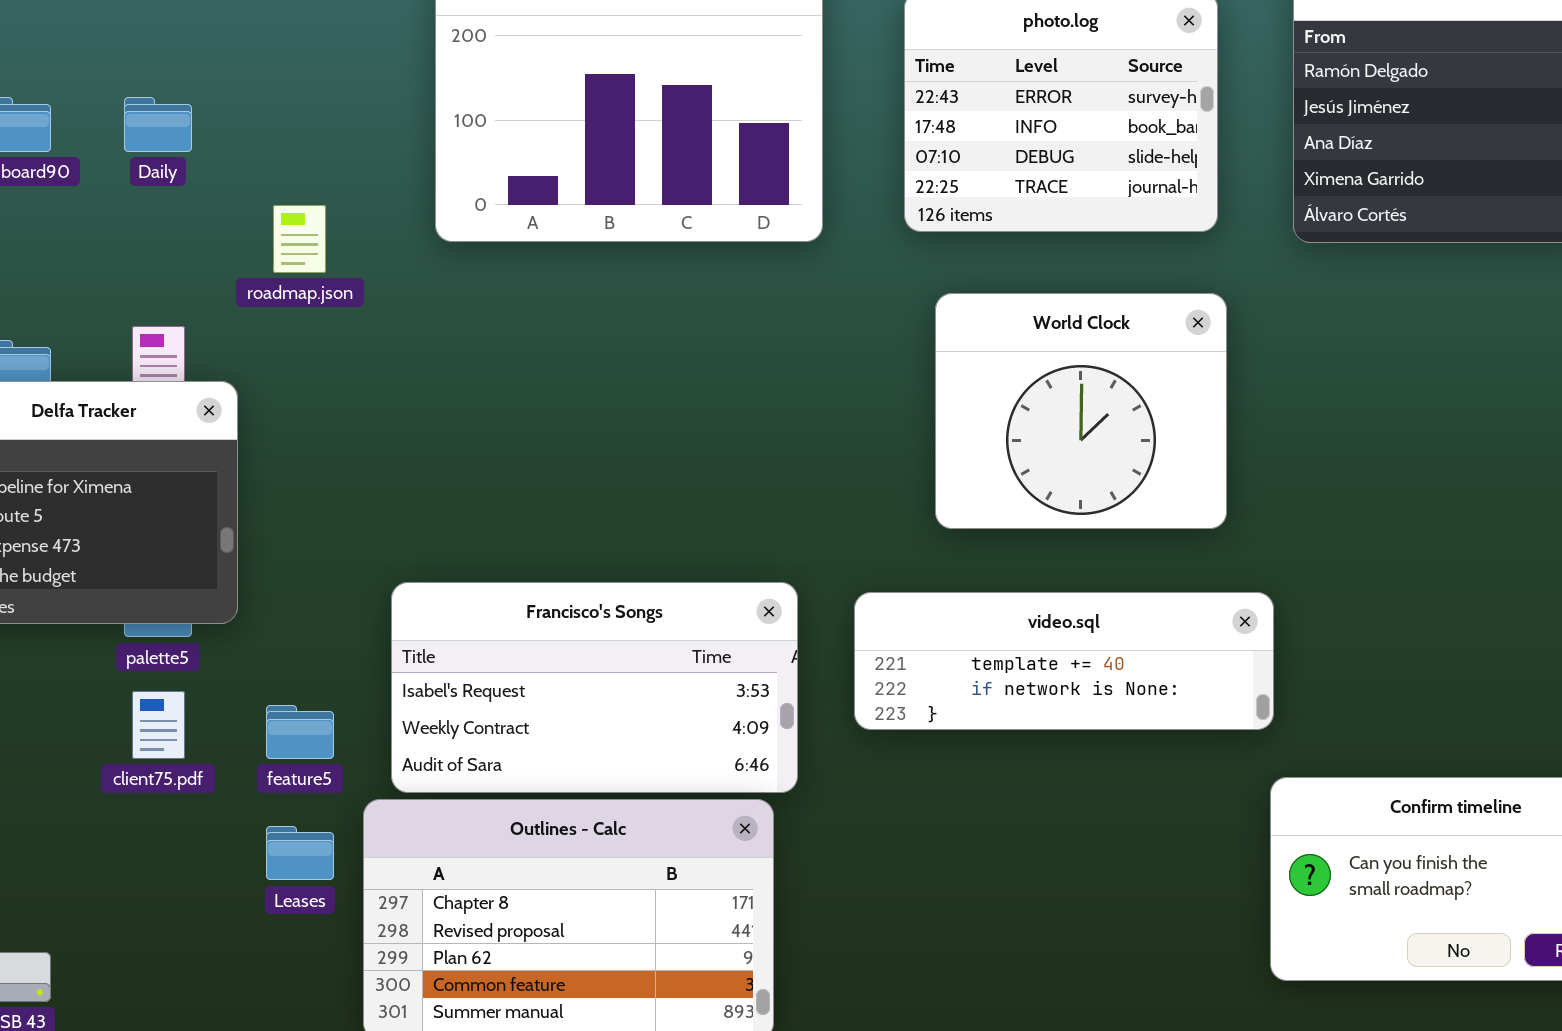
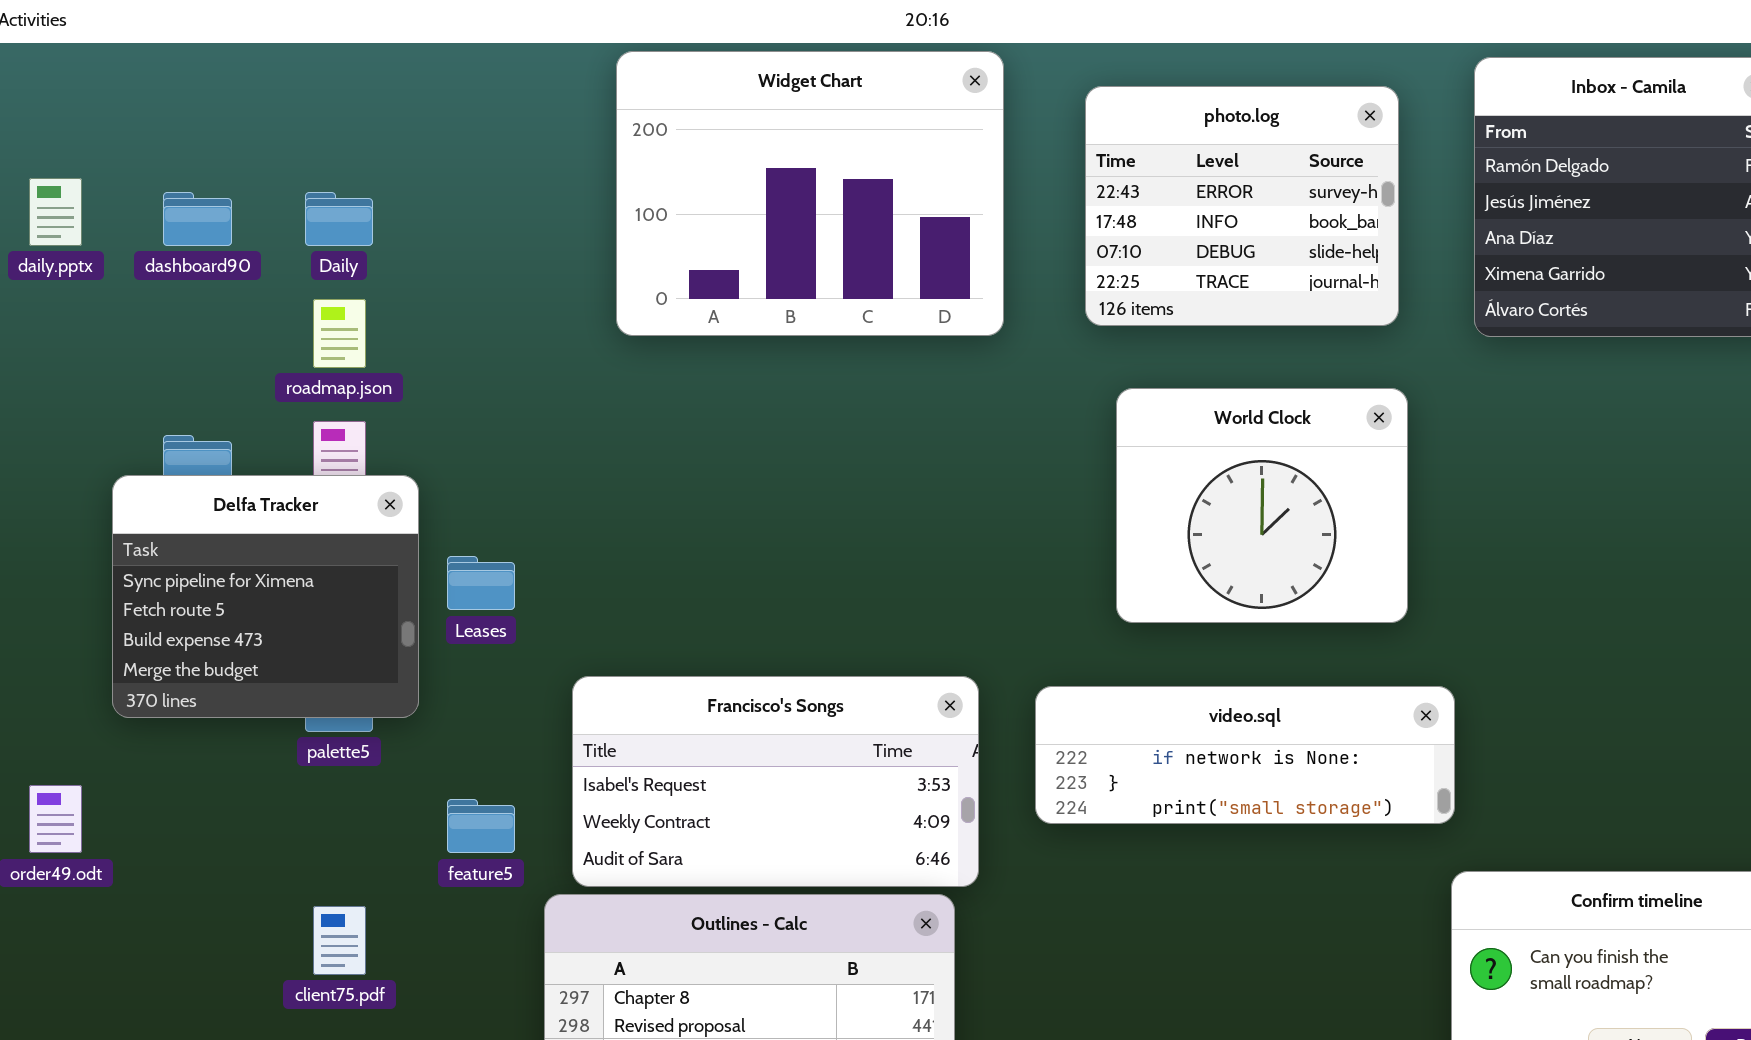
roadmap.json: [273,205,326,273] -> [313,299,366,368], moved
video.sql: [854,592,1274,730] -> [1035,686,1455,824], scrolled down 1 row
client75.pdf: [132,691,185,759] -> [313,906,366,975], moved
Leases: [266,826,334,880] -> [447,556,515,610], moved

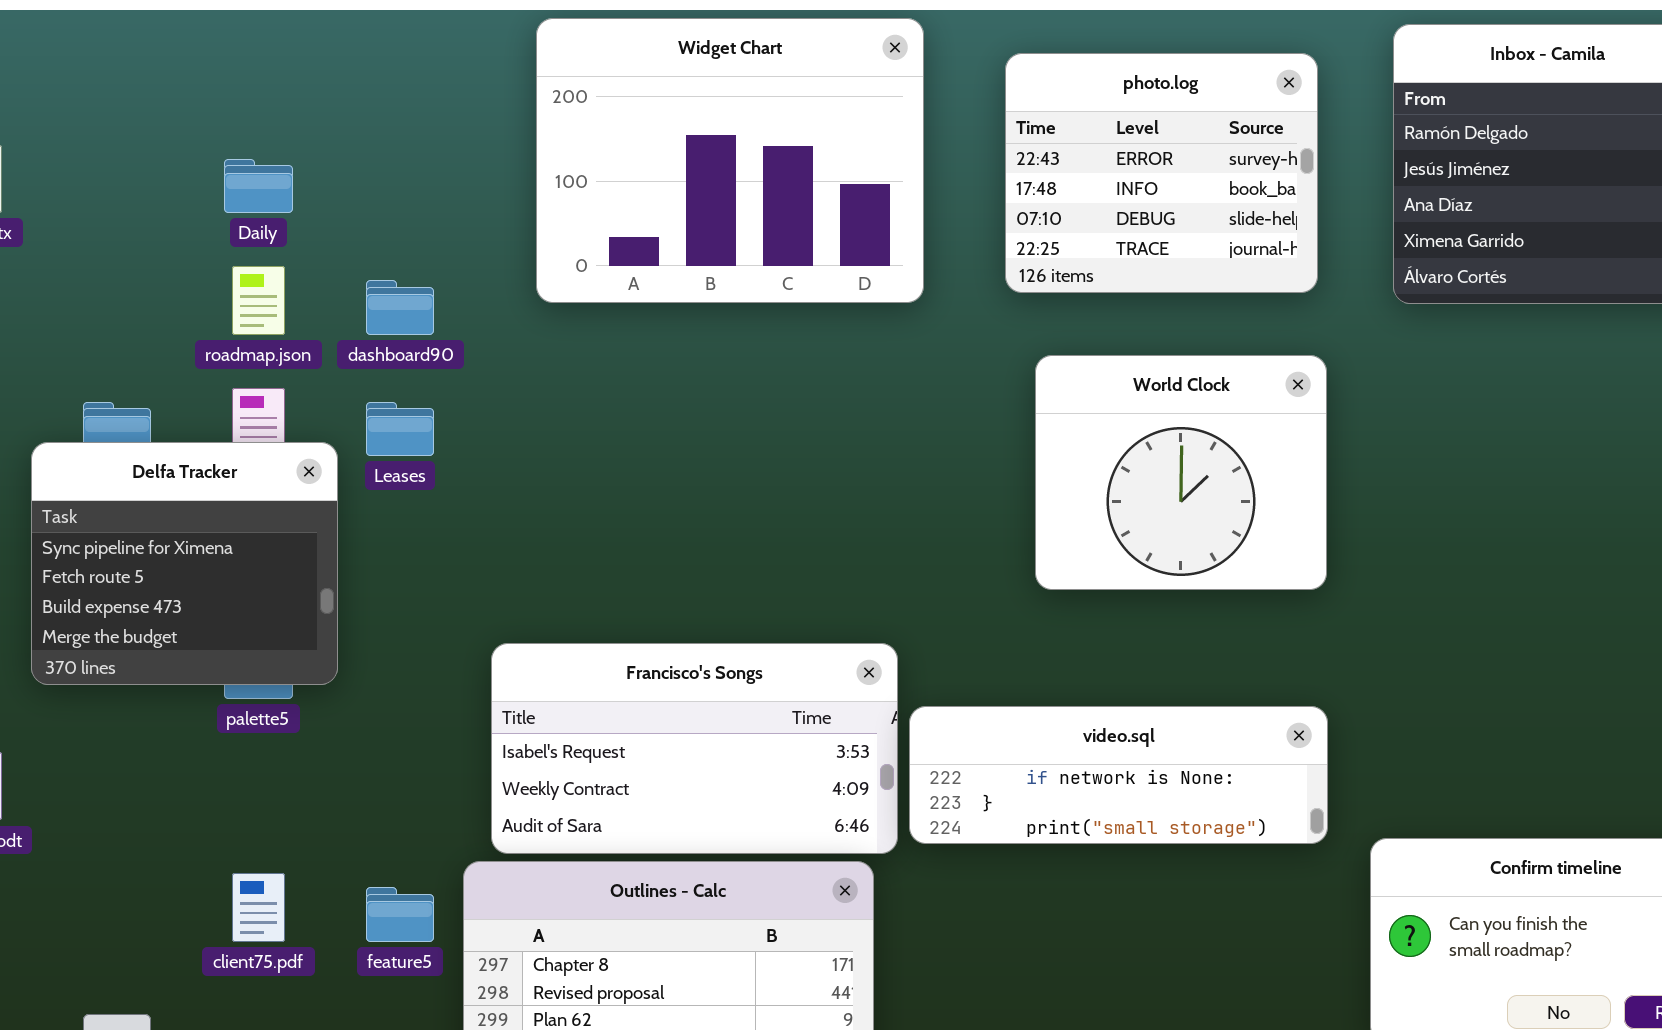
dashboard90: [163,192,232,246] -> [366,280,434,335], moved
Leases: [447,556,515,610] -> [366,402,434,456], moved
video.sql: [1035,686,1455,824] -> [909,706,1328,844], moved
feature5: [447,799,515,853] -> [366,887,434,942], moved

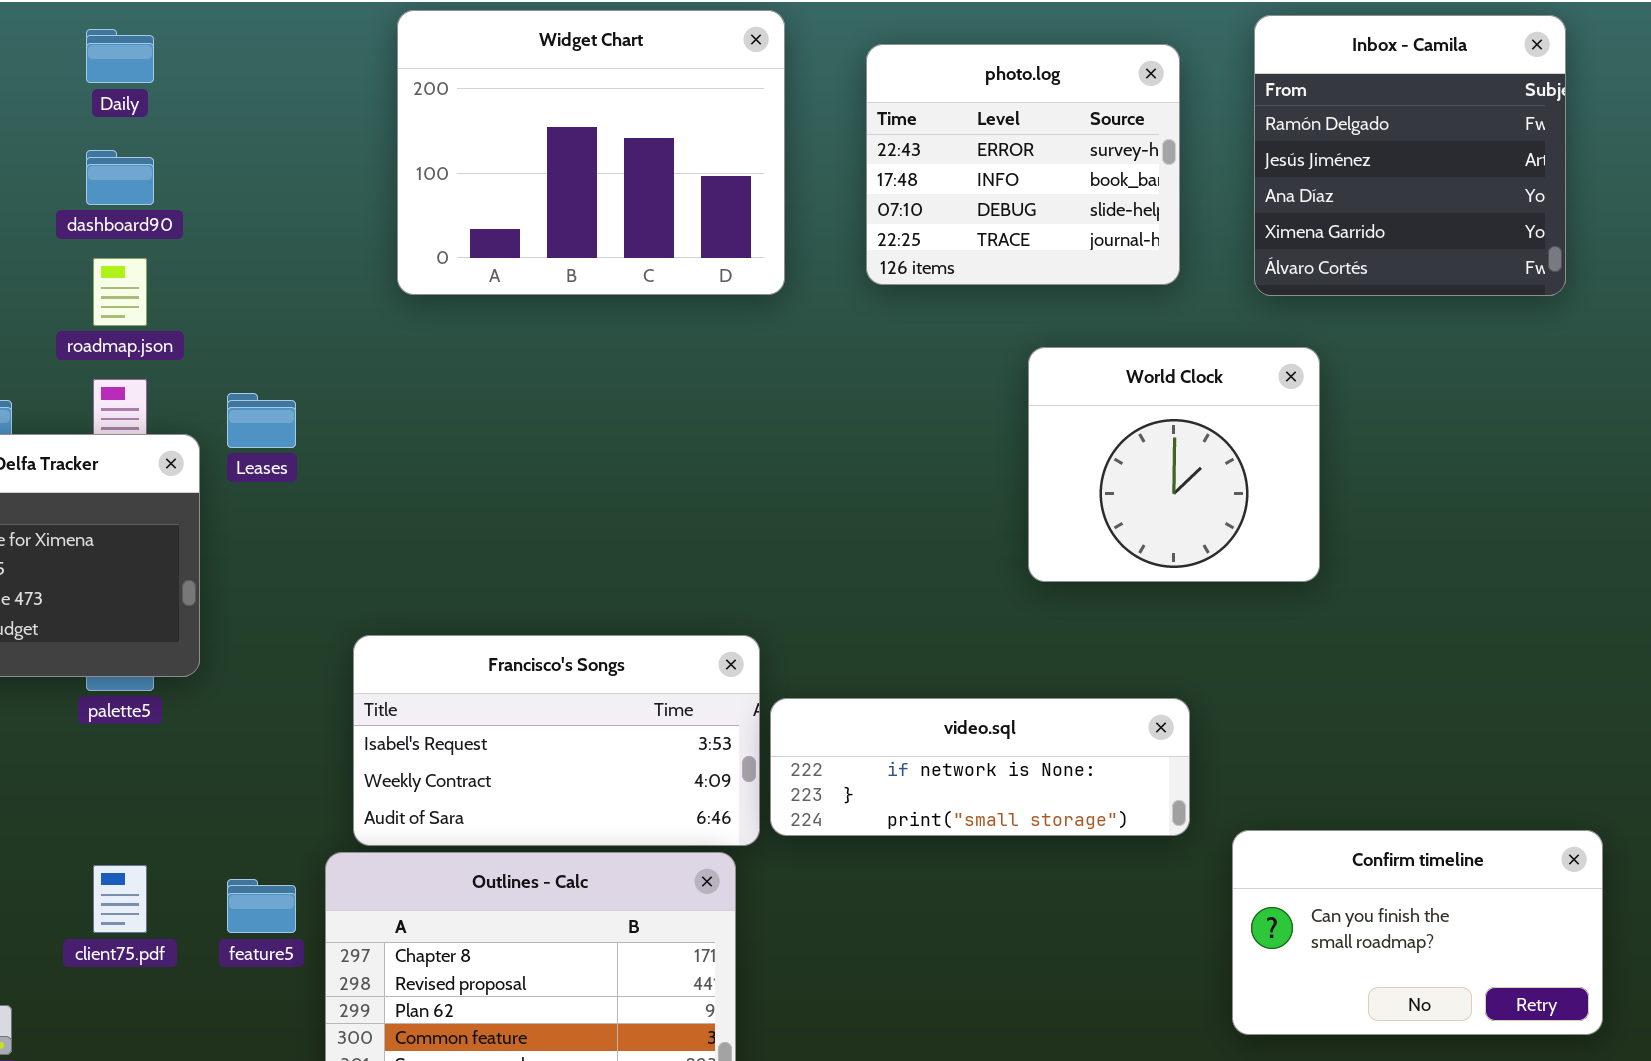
Daily: [224,159,293,213] -> [86,29,154,83], moved
dashboard90: [366,280,434,335] -> [86,150,154,205], moved
World Clock: [1035,355,1327,590] -> [1028,347,1320,582], moved

